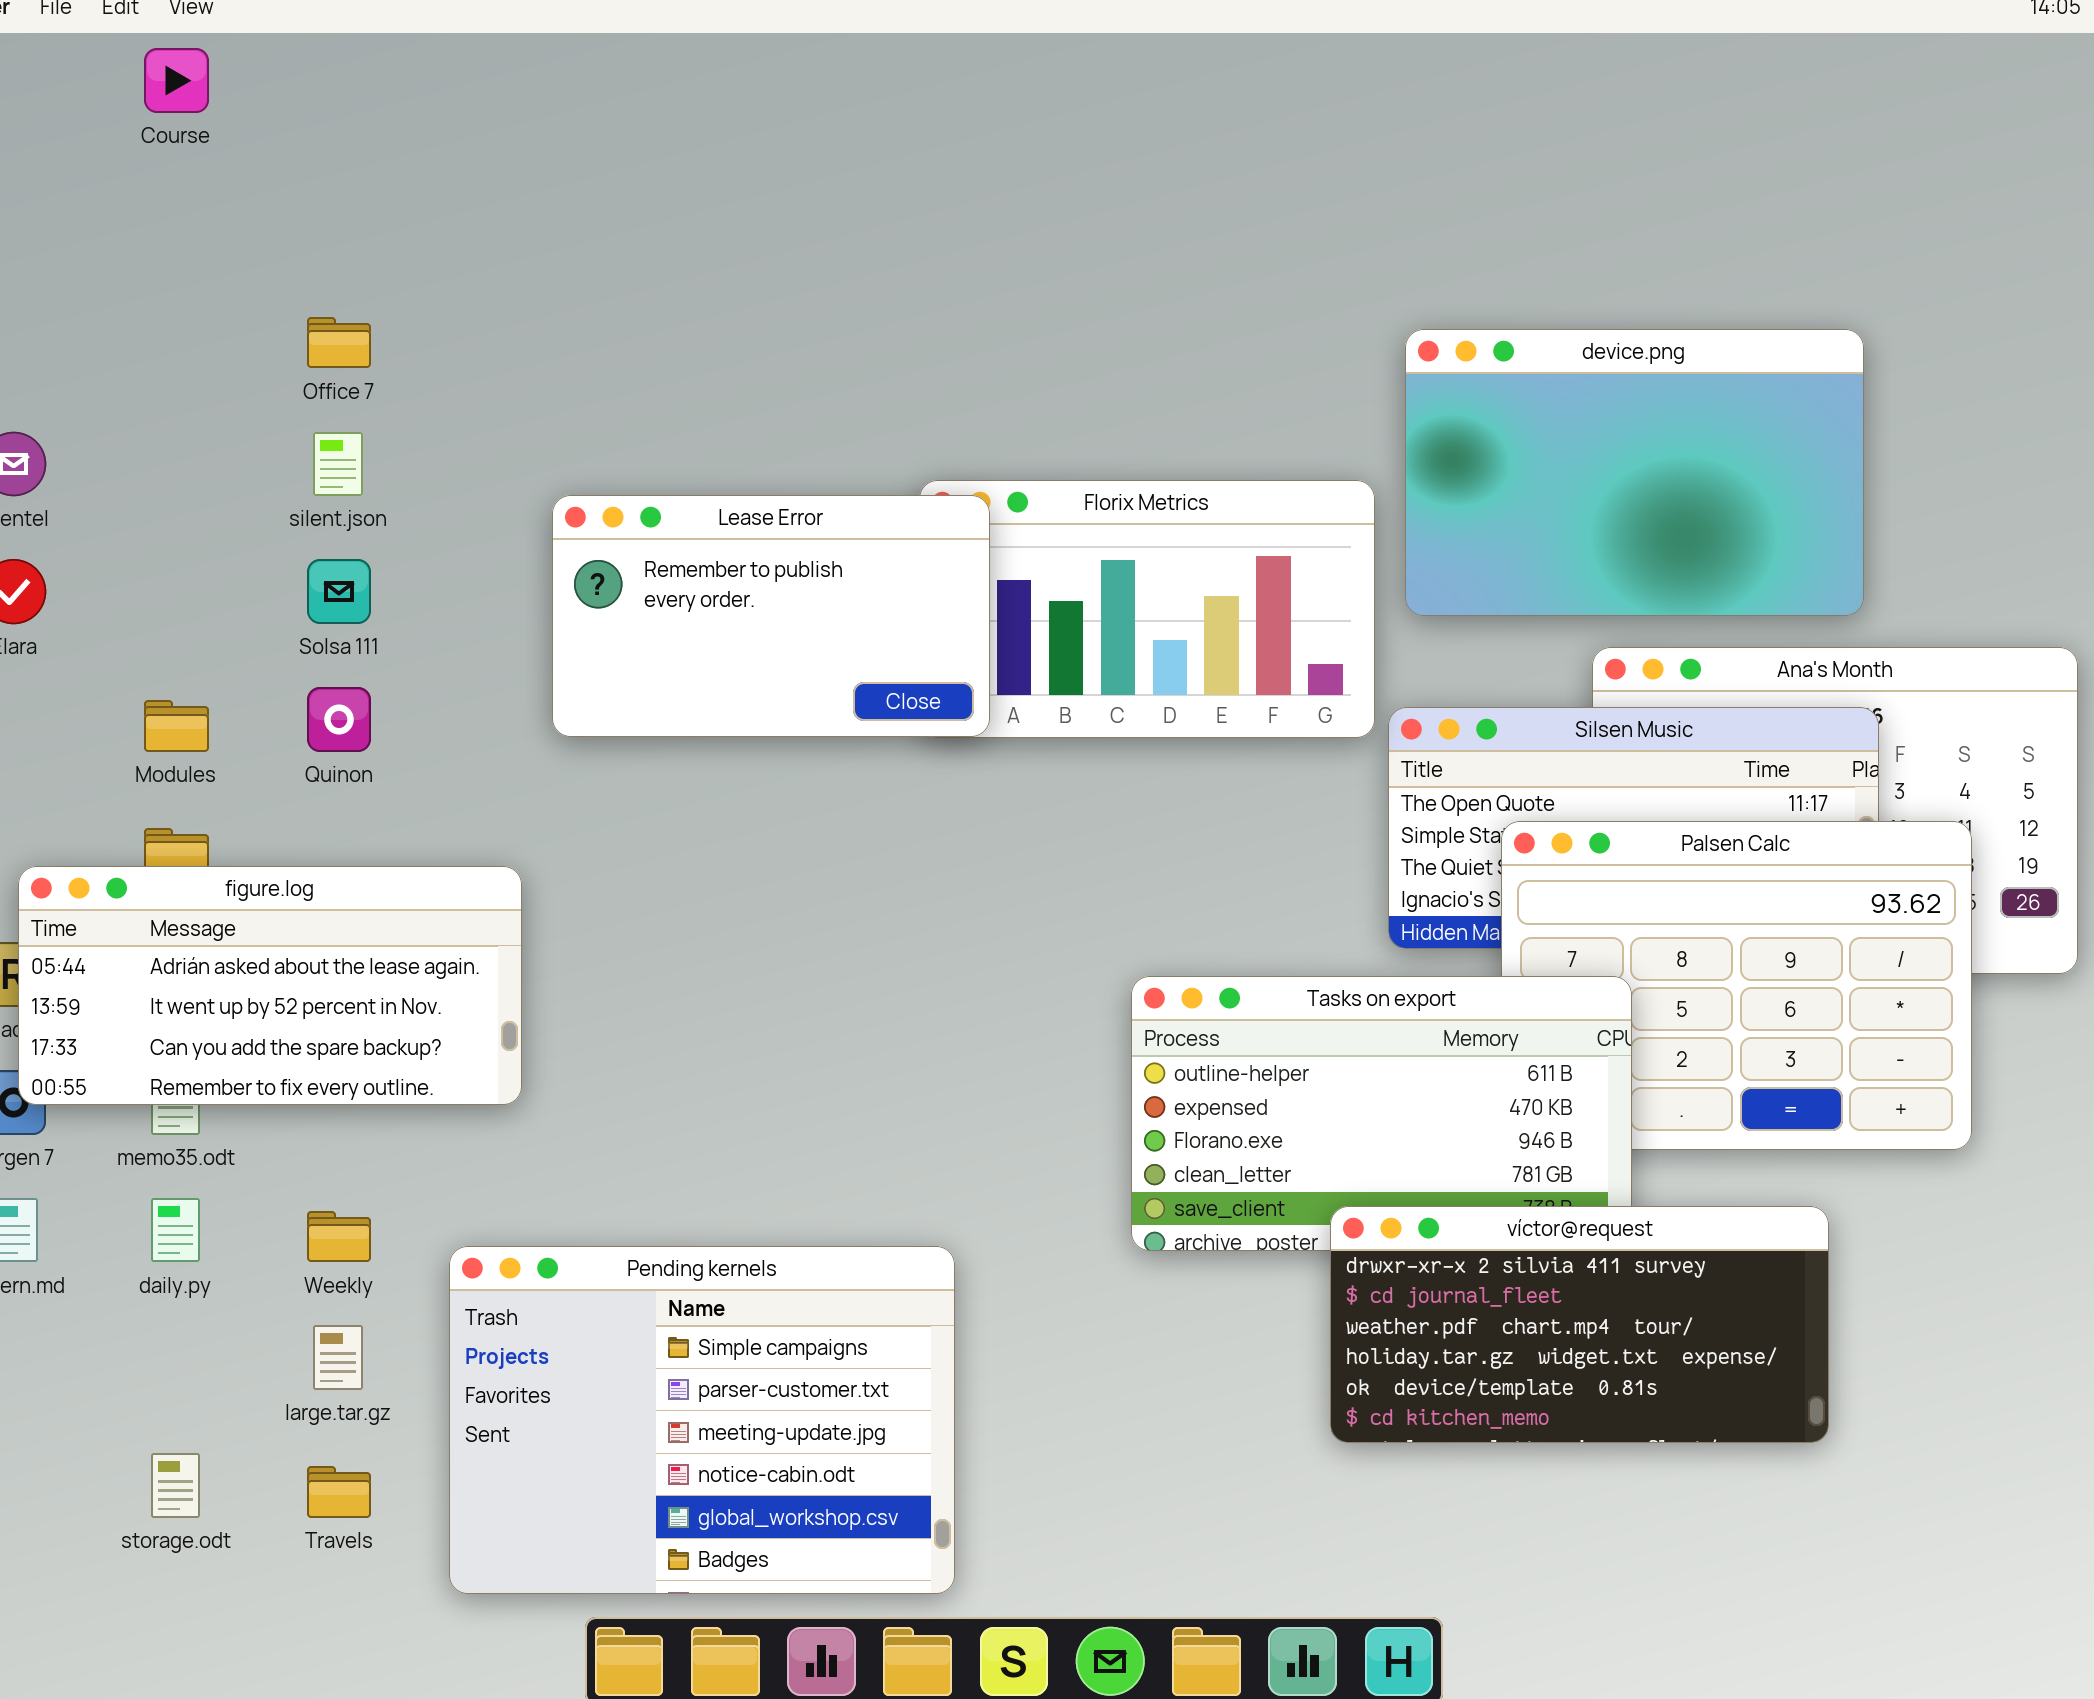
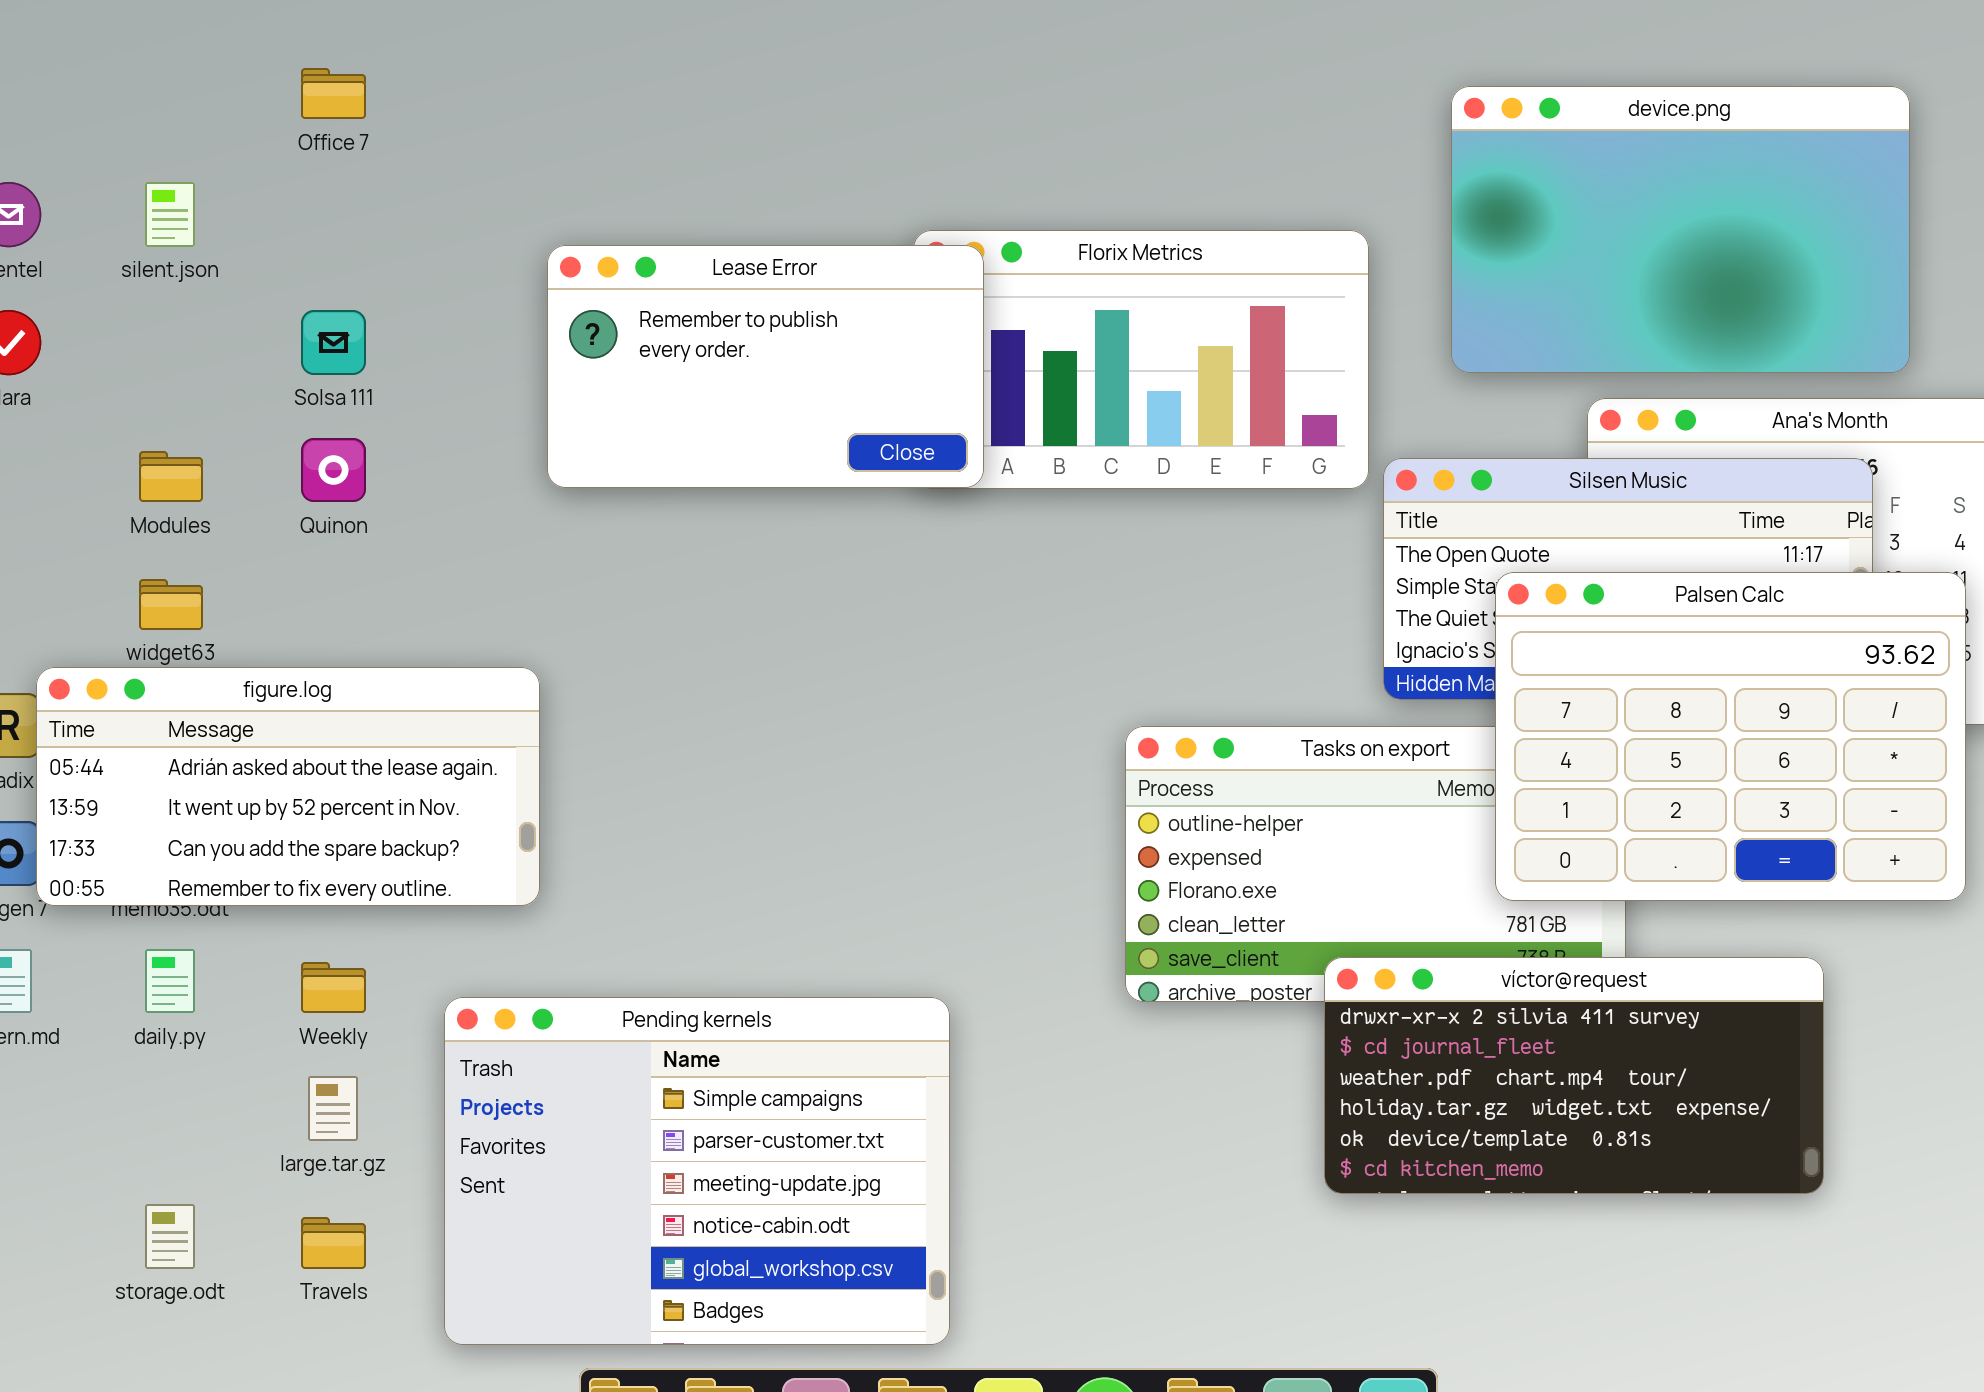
device.png: [1405,329,1864,616] -> [1451,86,1910,373], moved
silent.json: [313,432,363,496] -> [145,182,195,247], moved
Palsen Calc: [1501,821,1972,1150] -> [1495,572,1966,901], raised
figure.log: [18,866,522,1105] -> [36,667,540,906], moved

